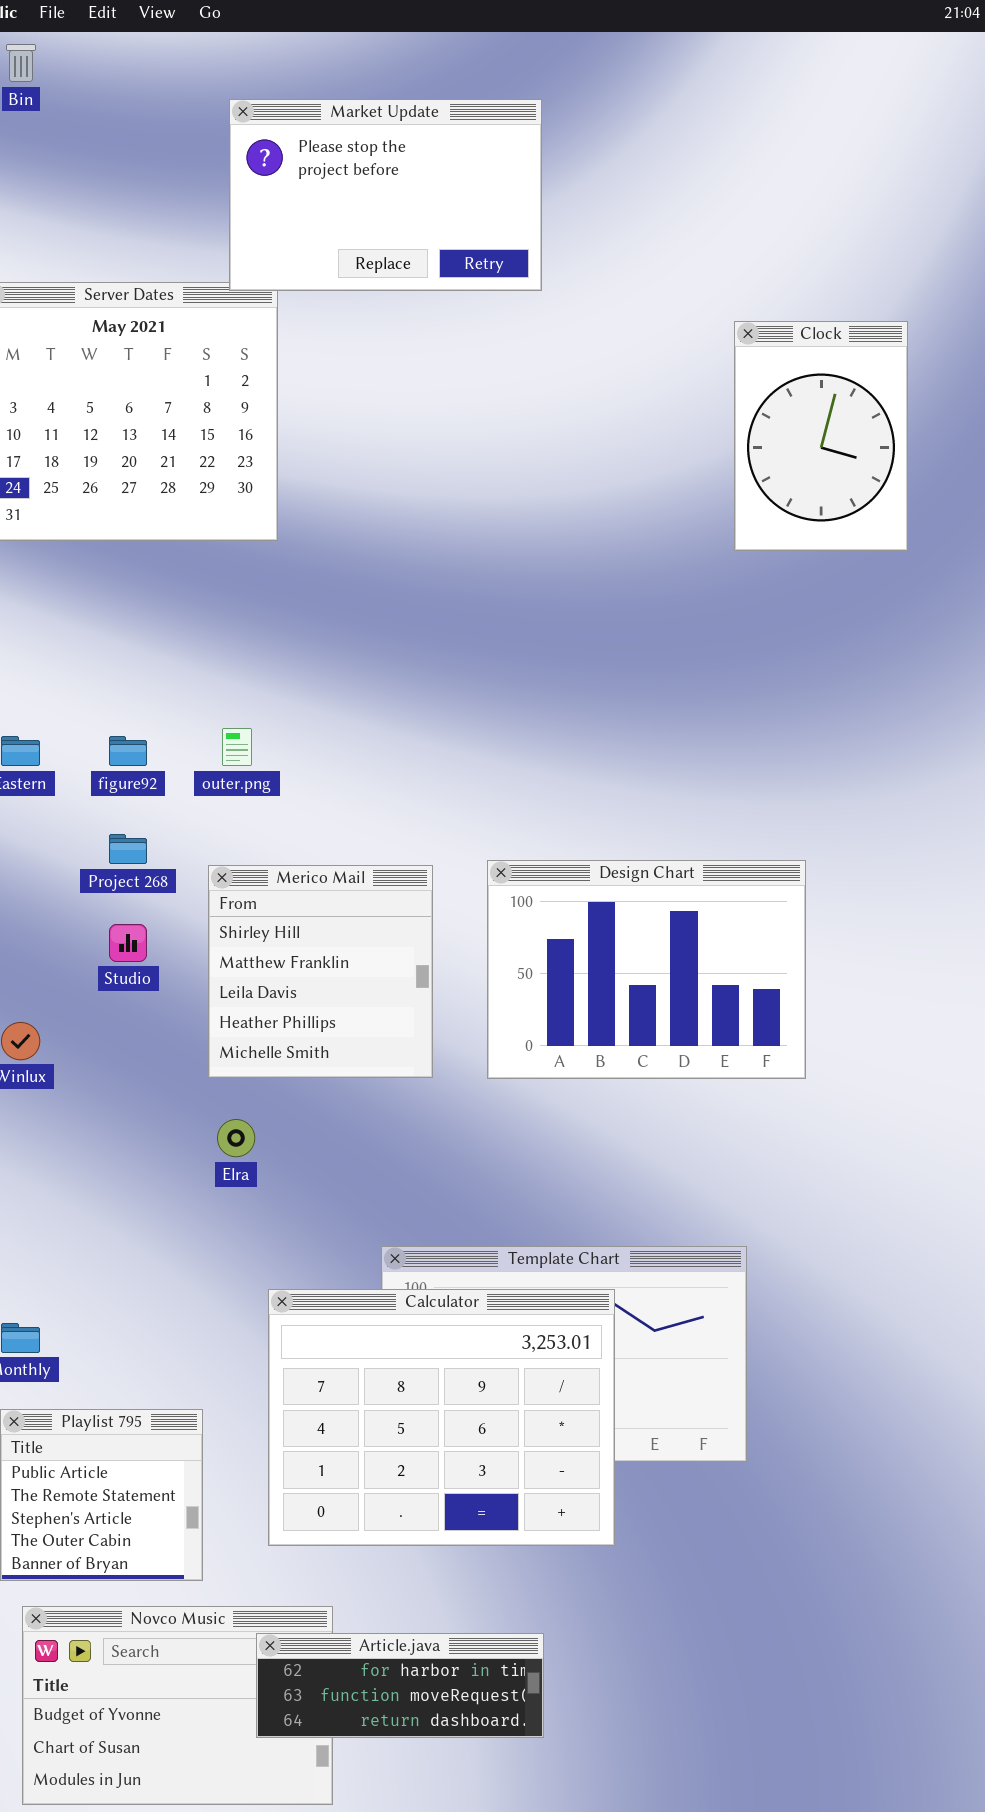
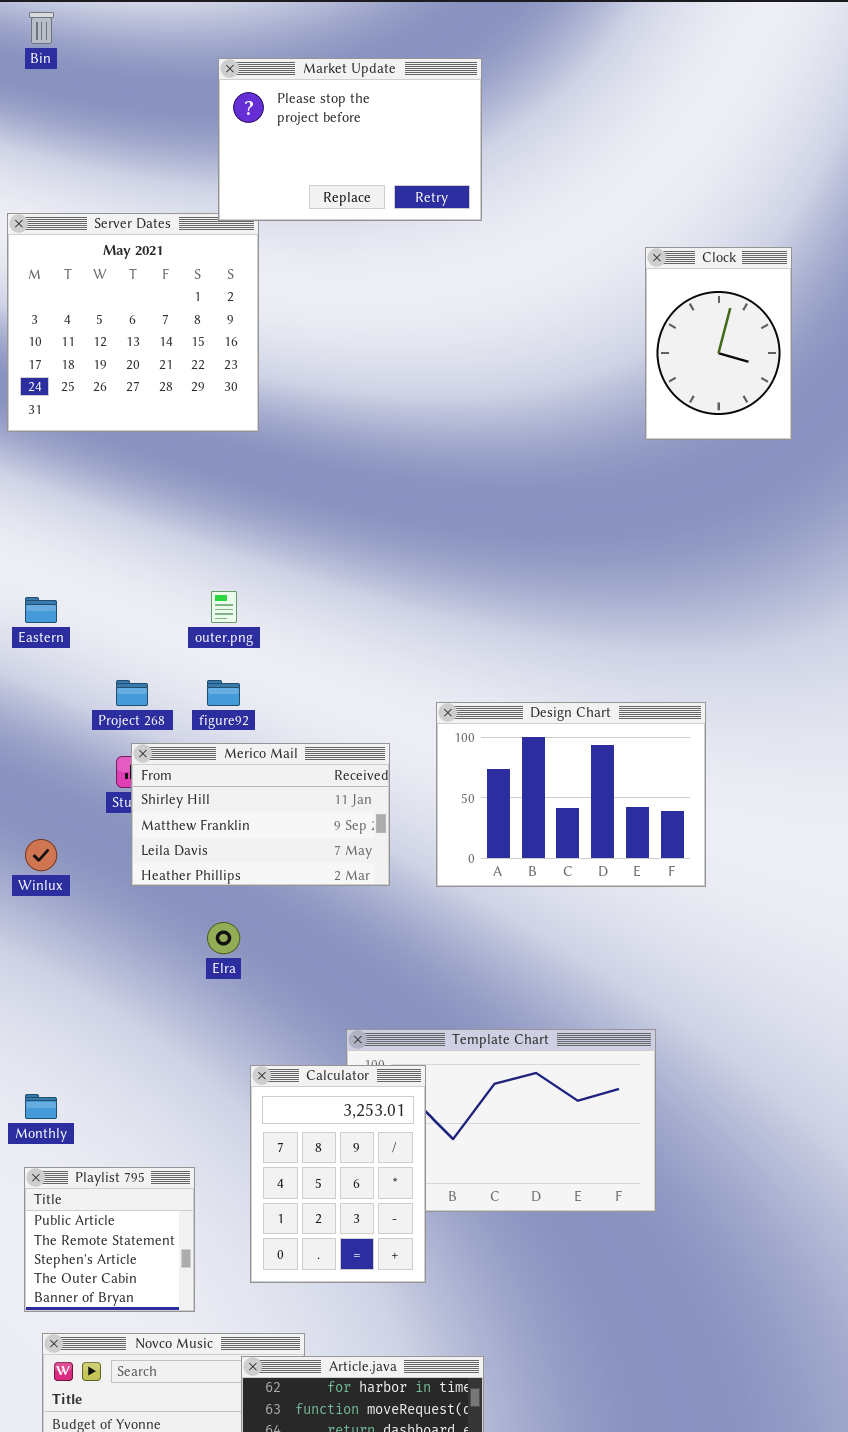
figure92: [109,736,147,766] -> [207,680,240,706], moved
Merico Mail: [208,865,433,1078] -> [131,743,390,886], resized
Calculator: [268,1289,615,1546] -> [250,1065,426,1283], resized

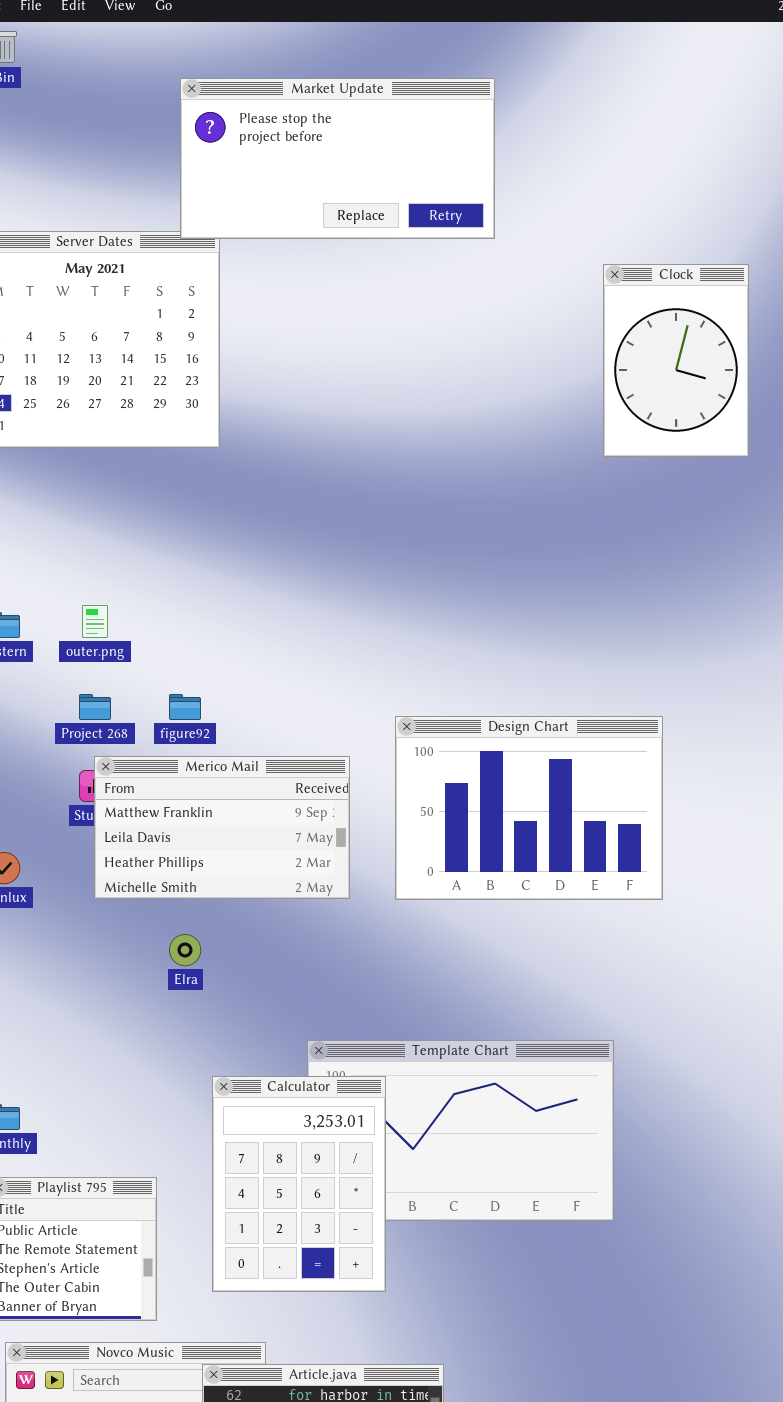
Market Update: [218,58,482,221] -> [180,78,495,239], resized
outer.png: [211,591,237,623] -> [82,605,108,638], moved
Merico Mail: [131,743,390,886] -> [94,756,350,899], scrolled down 1 row

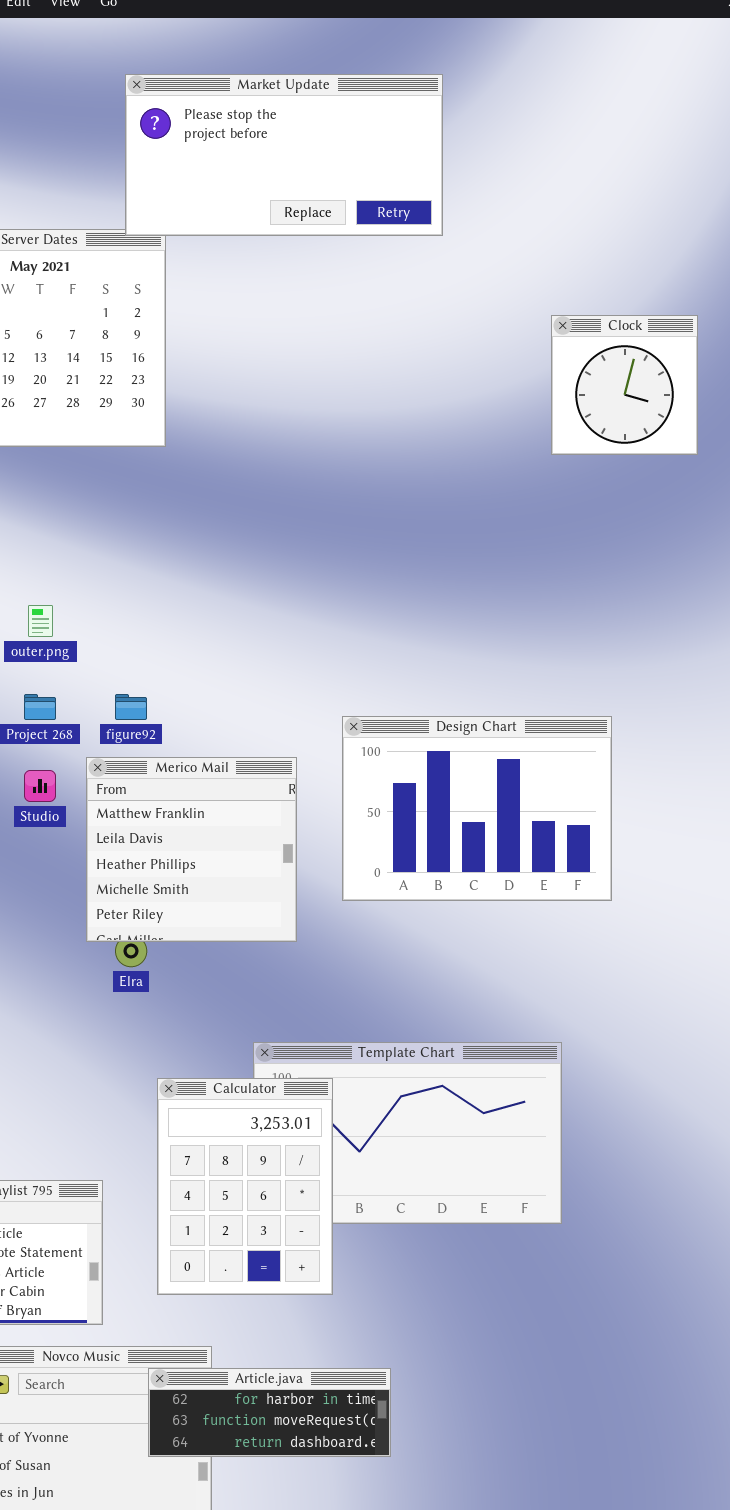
Clock: [603,264,749,457] -> [551,315,698,455], resized
Merico Mail: [94,756,350,899] -> [86,757,297,942], resized

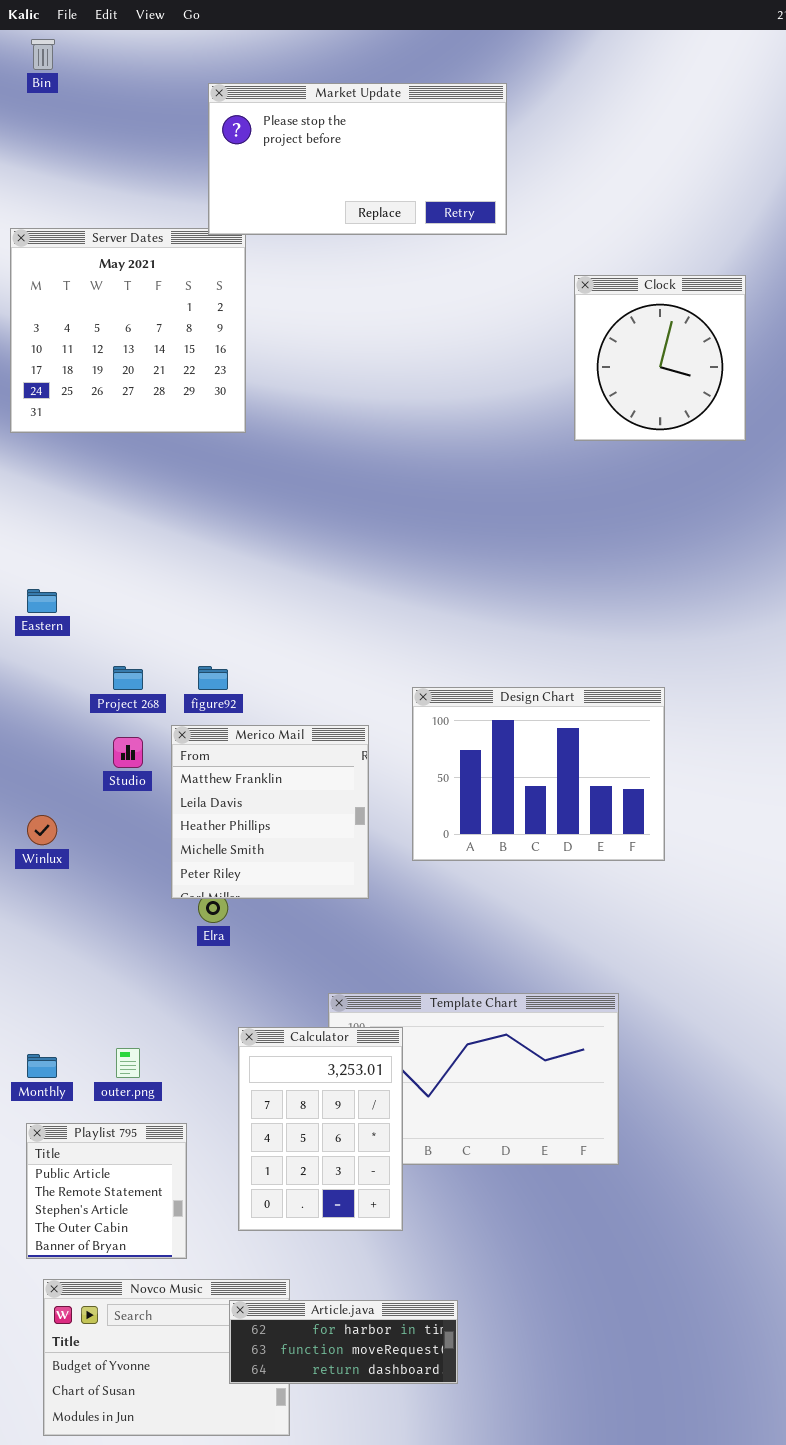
Clock: [551,315,698,455] -> [574,275,746,441], resized
outer.png: [28,605,53,637] -> [116,1048,140,1078], moved

